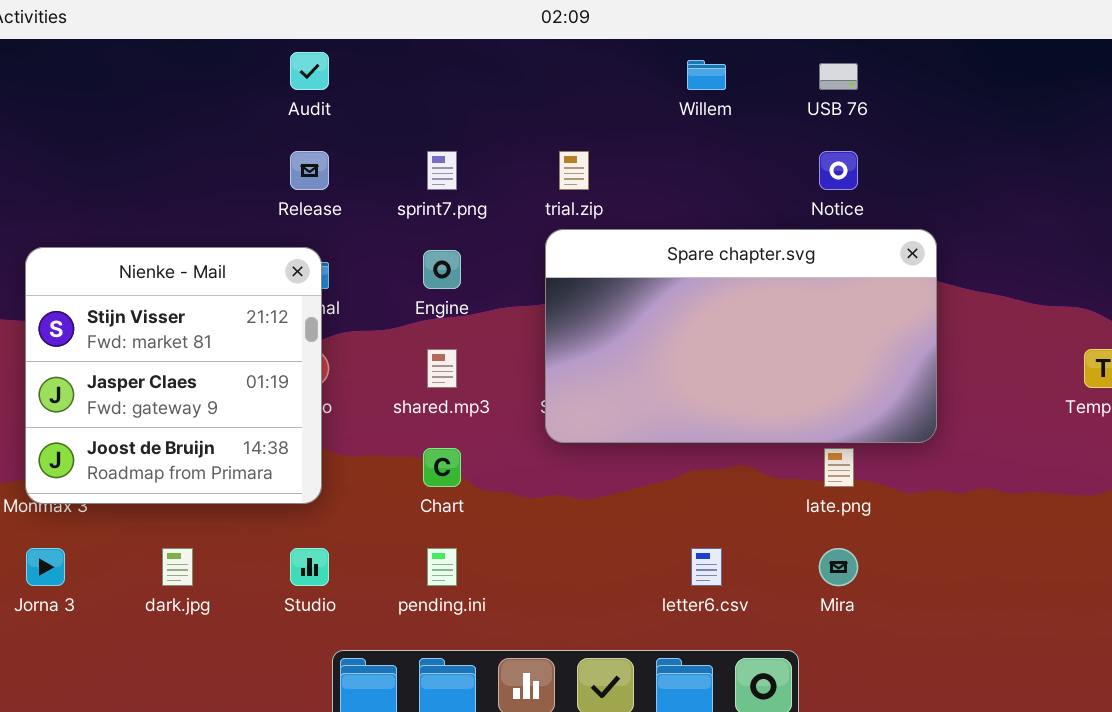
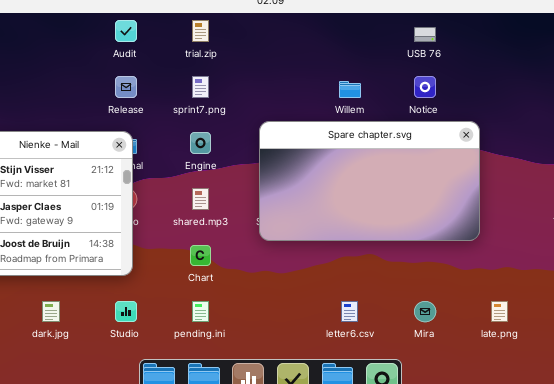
Willem: [687,60,726,90] -> [339,81,361,98], moved
trial.zip: [559,151,589,190] -> [192,20,209,42], moved
late.png: [824,448,854,487] -> [491,301,508,322], moved

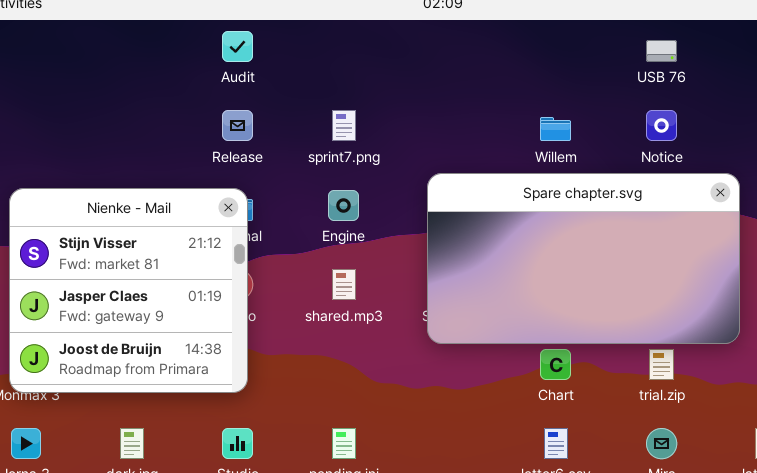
trial.zip: [192,20,209,42] -> [649,349,674,380], moved
Chart: [190,245,211,266] -> [540,349,571,380], moved

